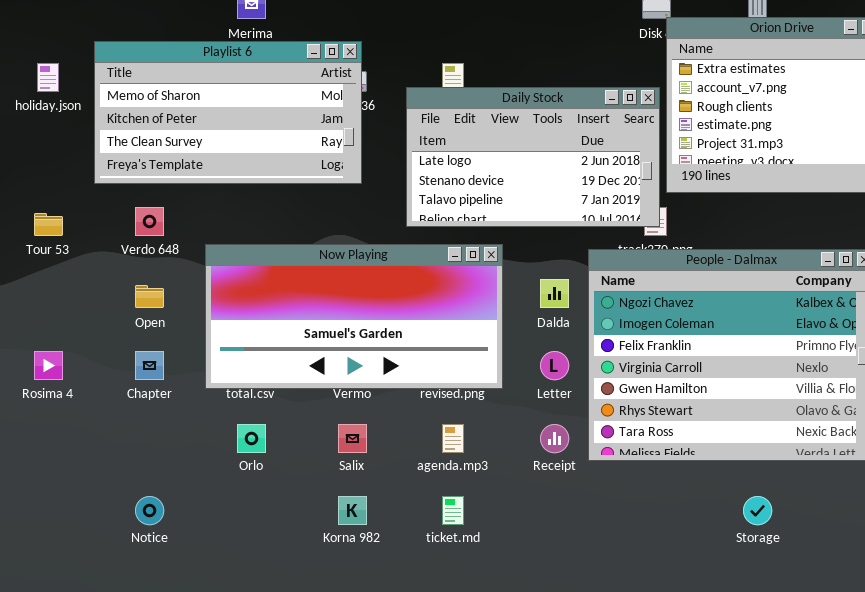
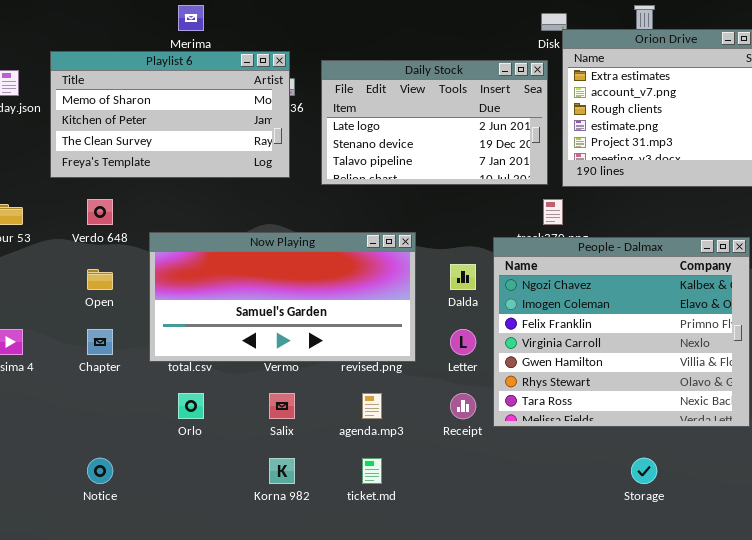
Daily Stock: [406,87,660,227] -> [321,60,548,185], moved

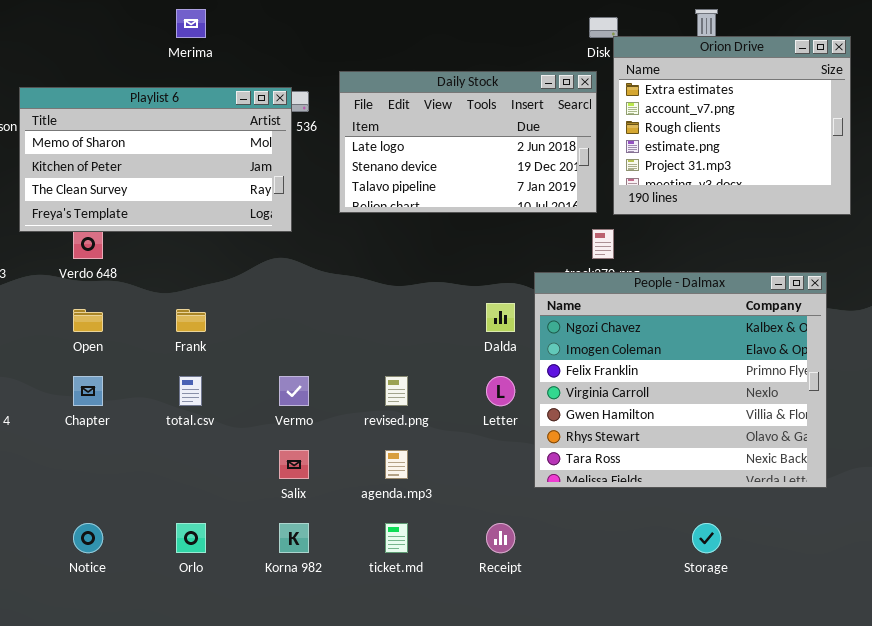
Playlist 6: [50,51,290,178] -> [19,87,292,232], moved
Now Playing: [149,232,416,362] -> none, closed
Orlo: [178,393,204,419] -> [176,523,206,553], moved
Receipt: [450,393,476,419] -> [486,523,515,553], moved

